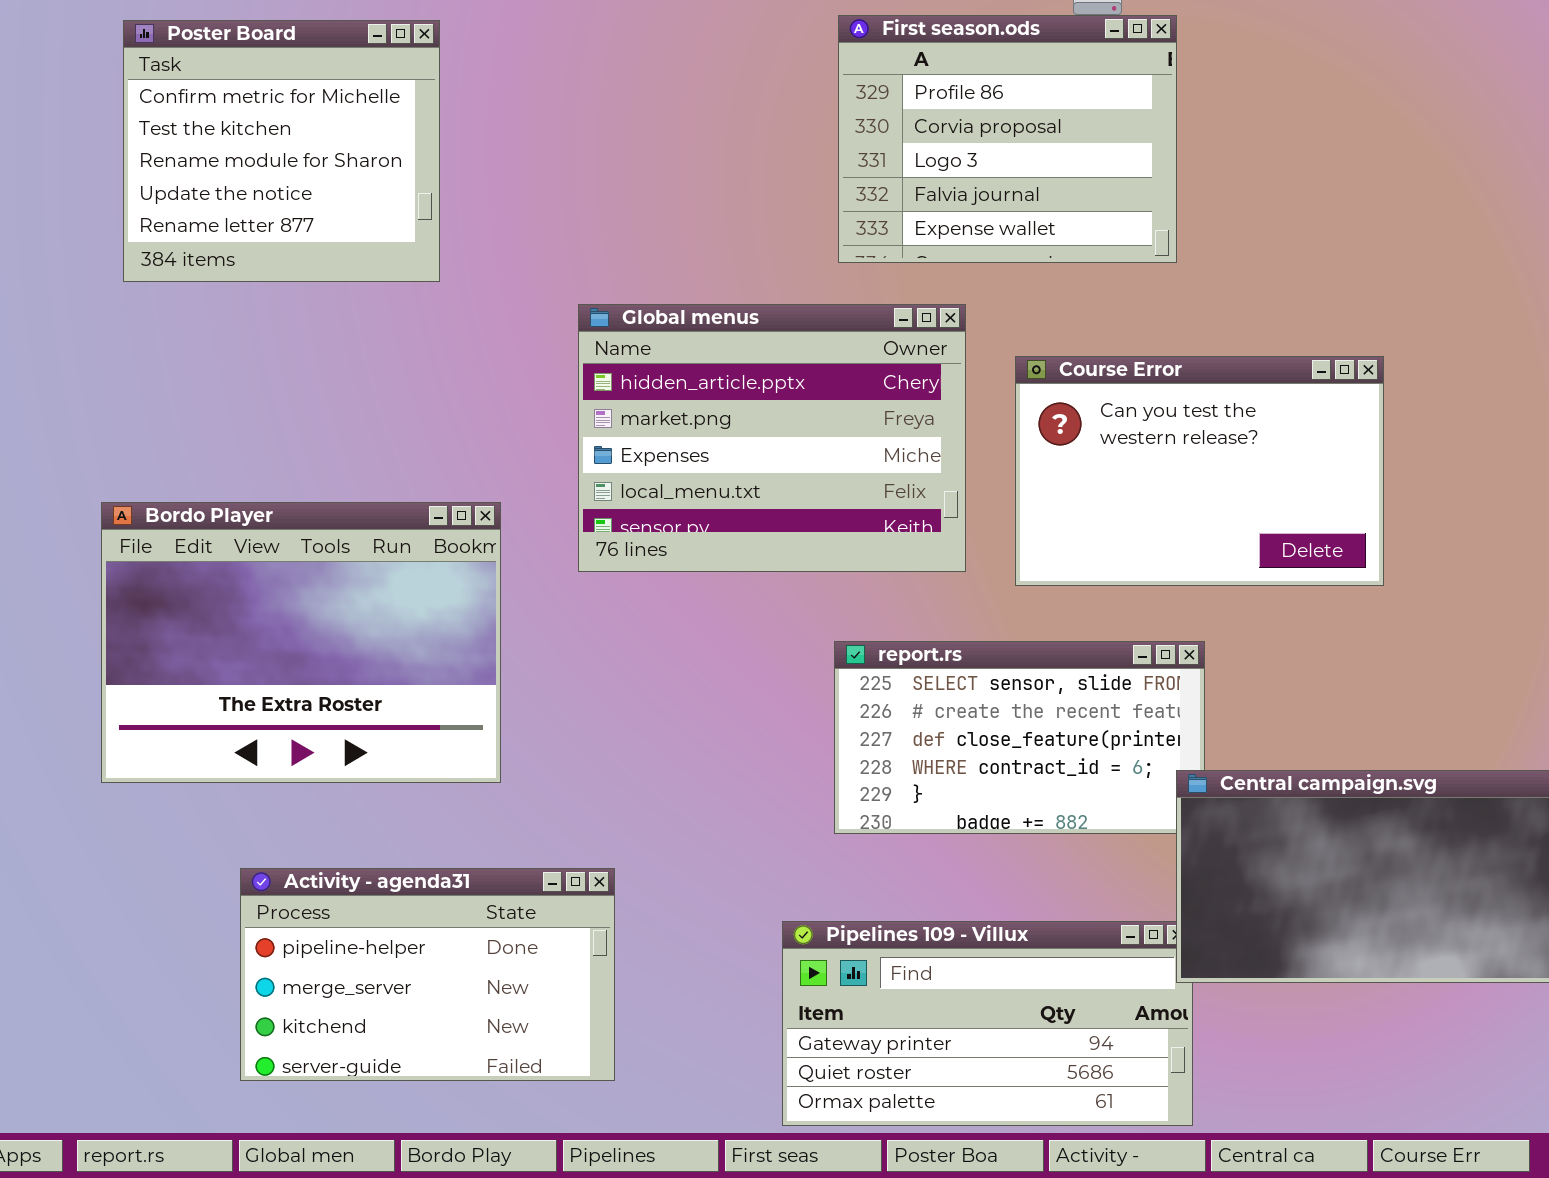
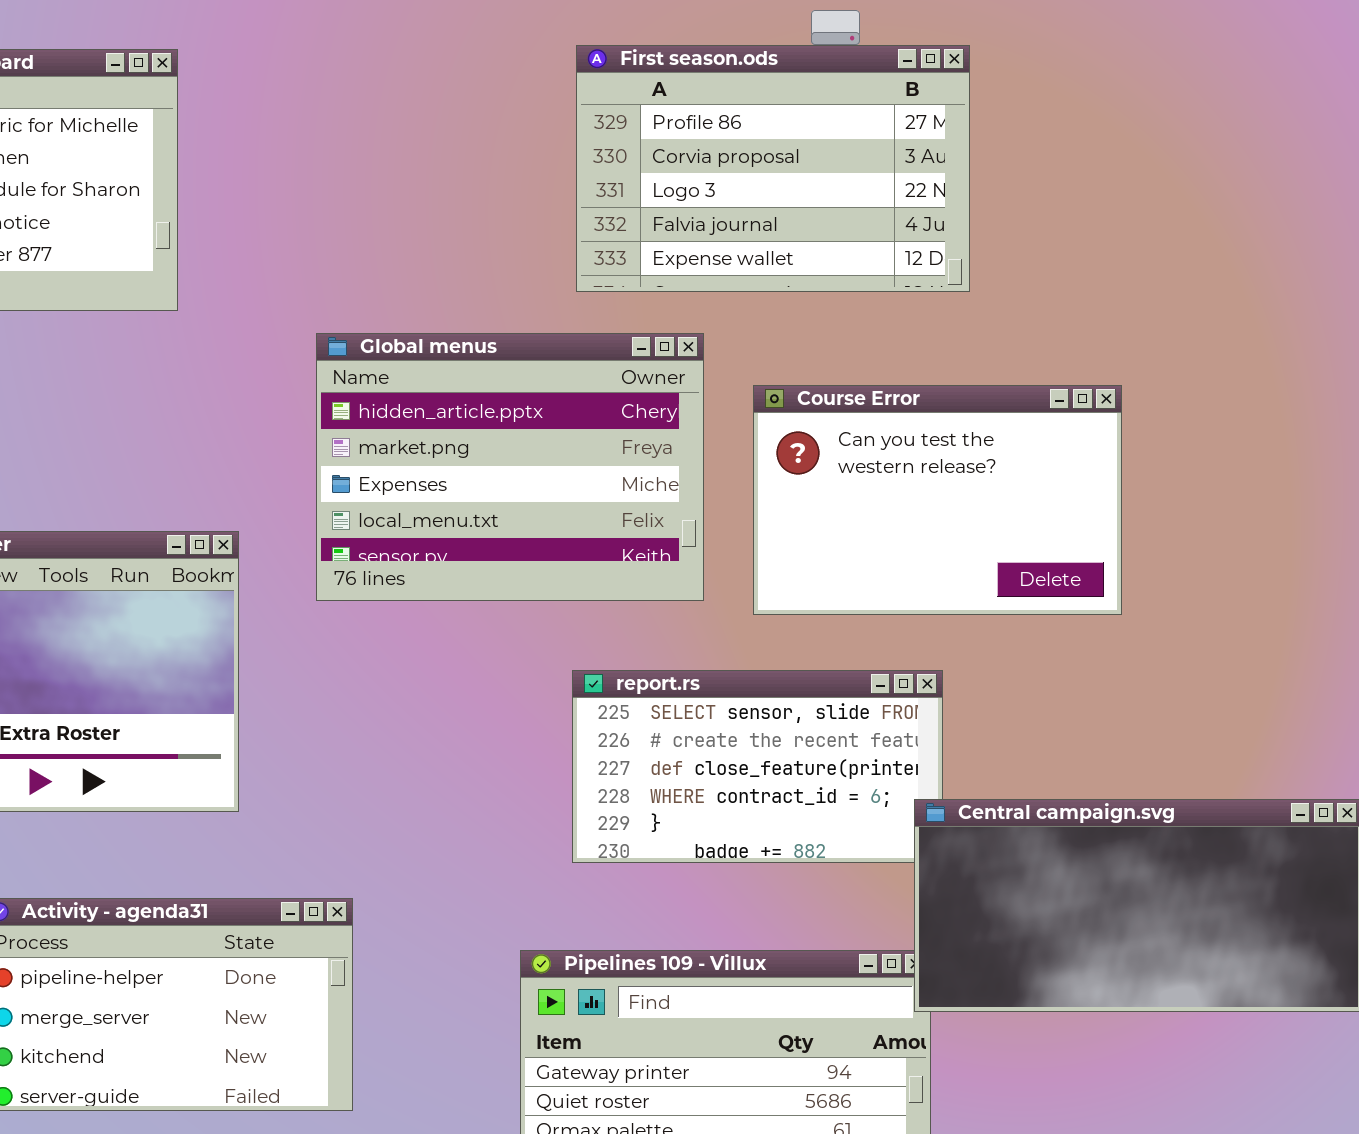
First season.ods: [838,15,1177,263] -> [576,45,970,292], resized

